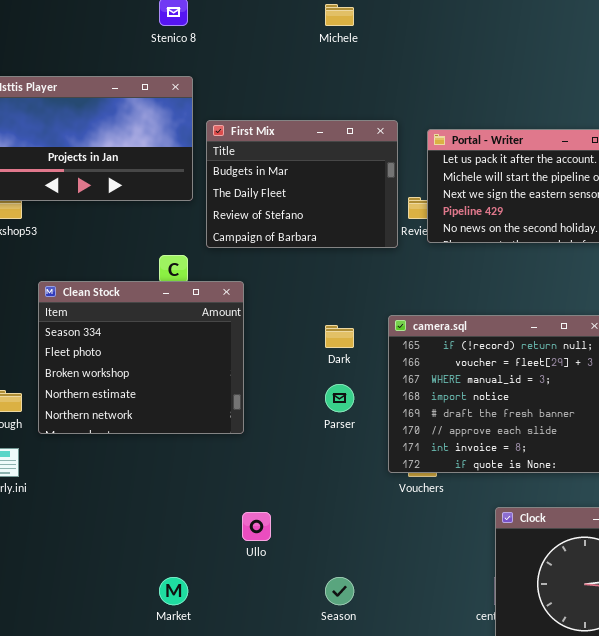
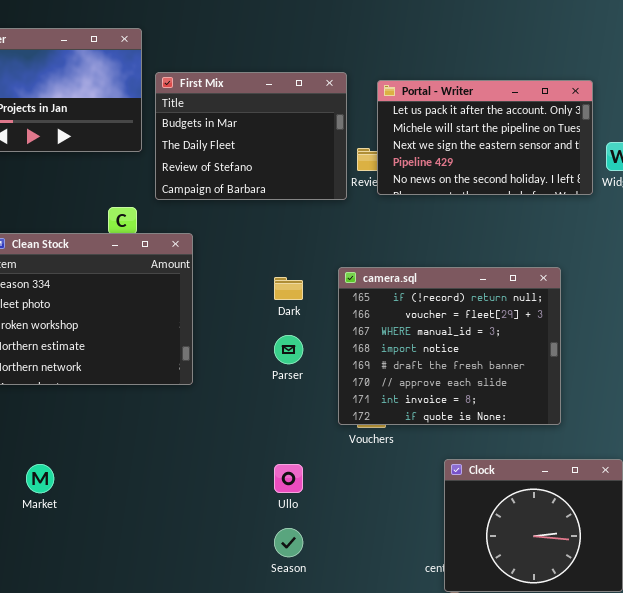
Ullo: [242,512,271,541] -> [274,464,303,493], moved
Market: [159,577,188,605] -> [26,464,54,493], moved

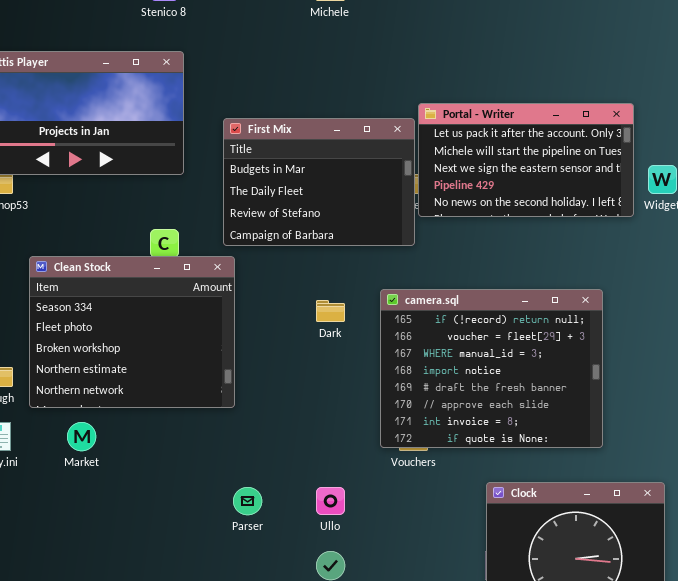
First Mix: [155,72,347,200] -> [223,118,415,246], moved
Parser: [274,335,303,364] -> [233,487,262,515], moved
Market: [26,464,54,493] -> [67,422,96,451], moved

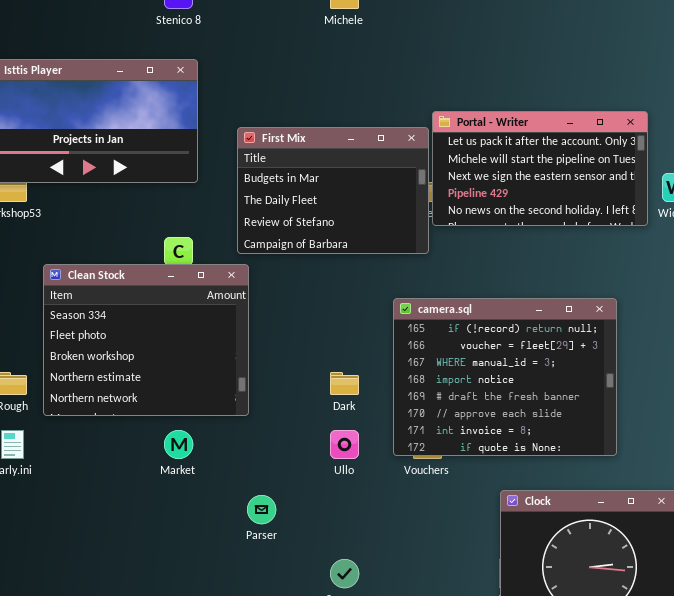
Dark: [316,300,345,322] -> [330,372,359,395], moved
Market: [67,422,96,451] -> [164,430,193,459], moved
Ullo: [316,487,345,515] -> [330,430,359,459], moved

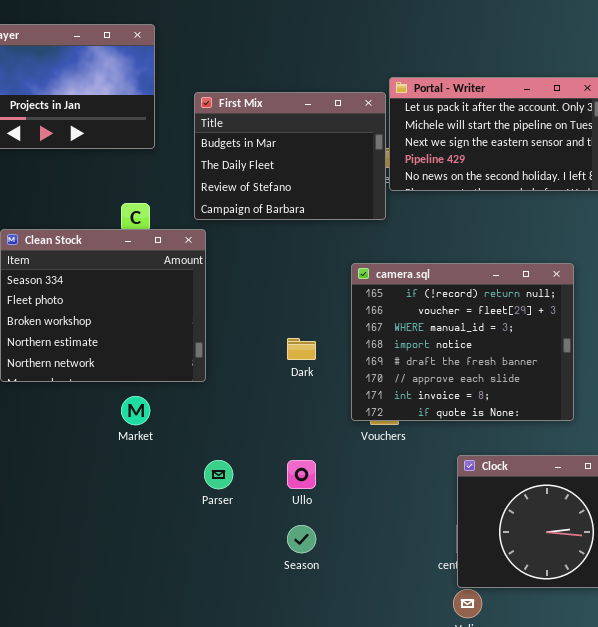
Ullo: [330,430,359,459] -> [287,460,316,489], moved

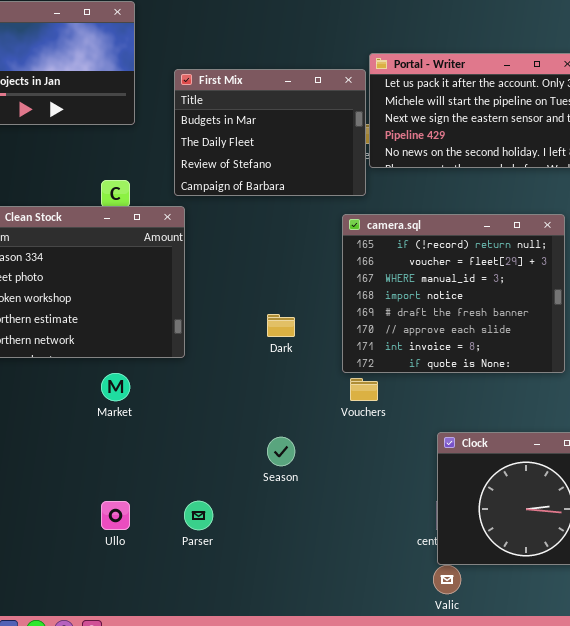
camera.sql: [351,263,574,421] -> [342,214,565,373], moved
Parser: [204,460,233,489] -> [184,501,213,530], moved
Ullo: [287,460,316,489] -> [101,501,130,530], moved
Season: [287,525,316,553] -> [267,437,295,466], moved

